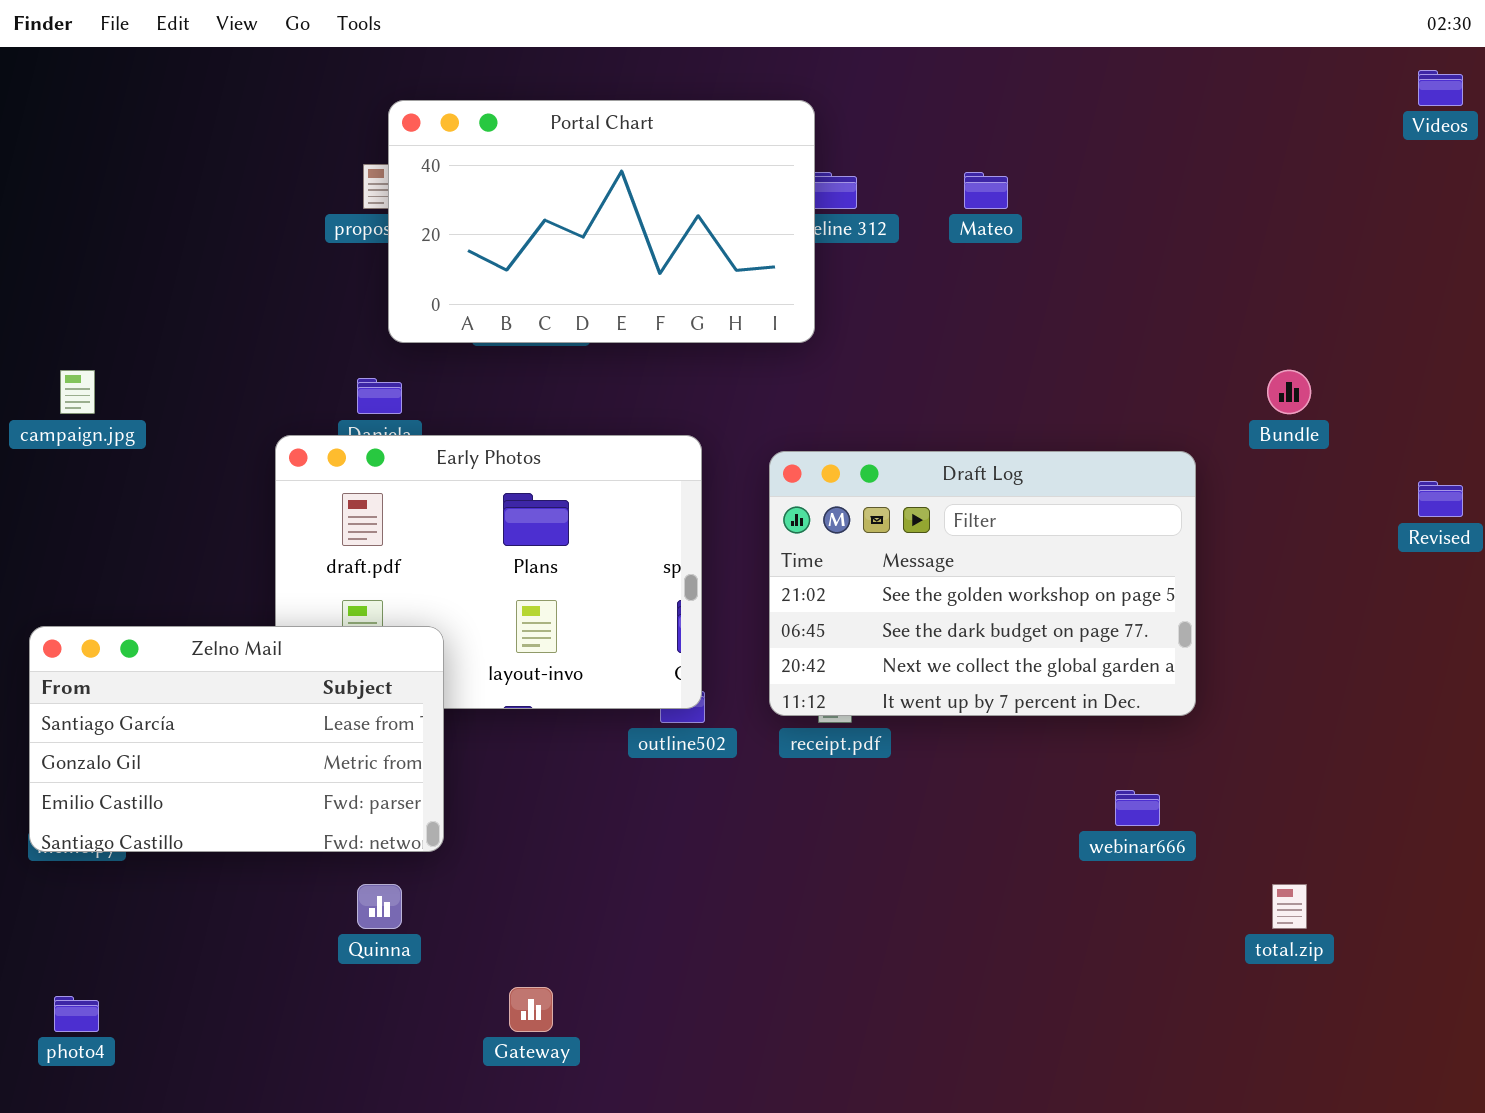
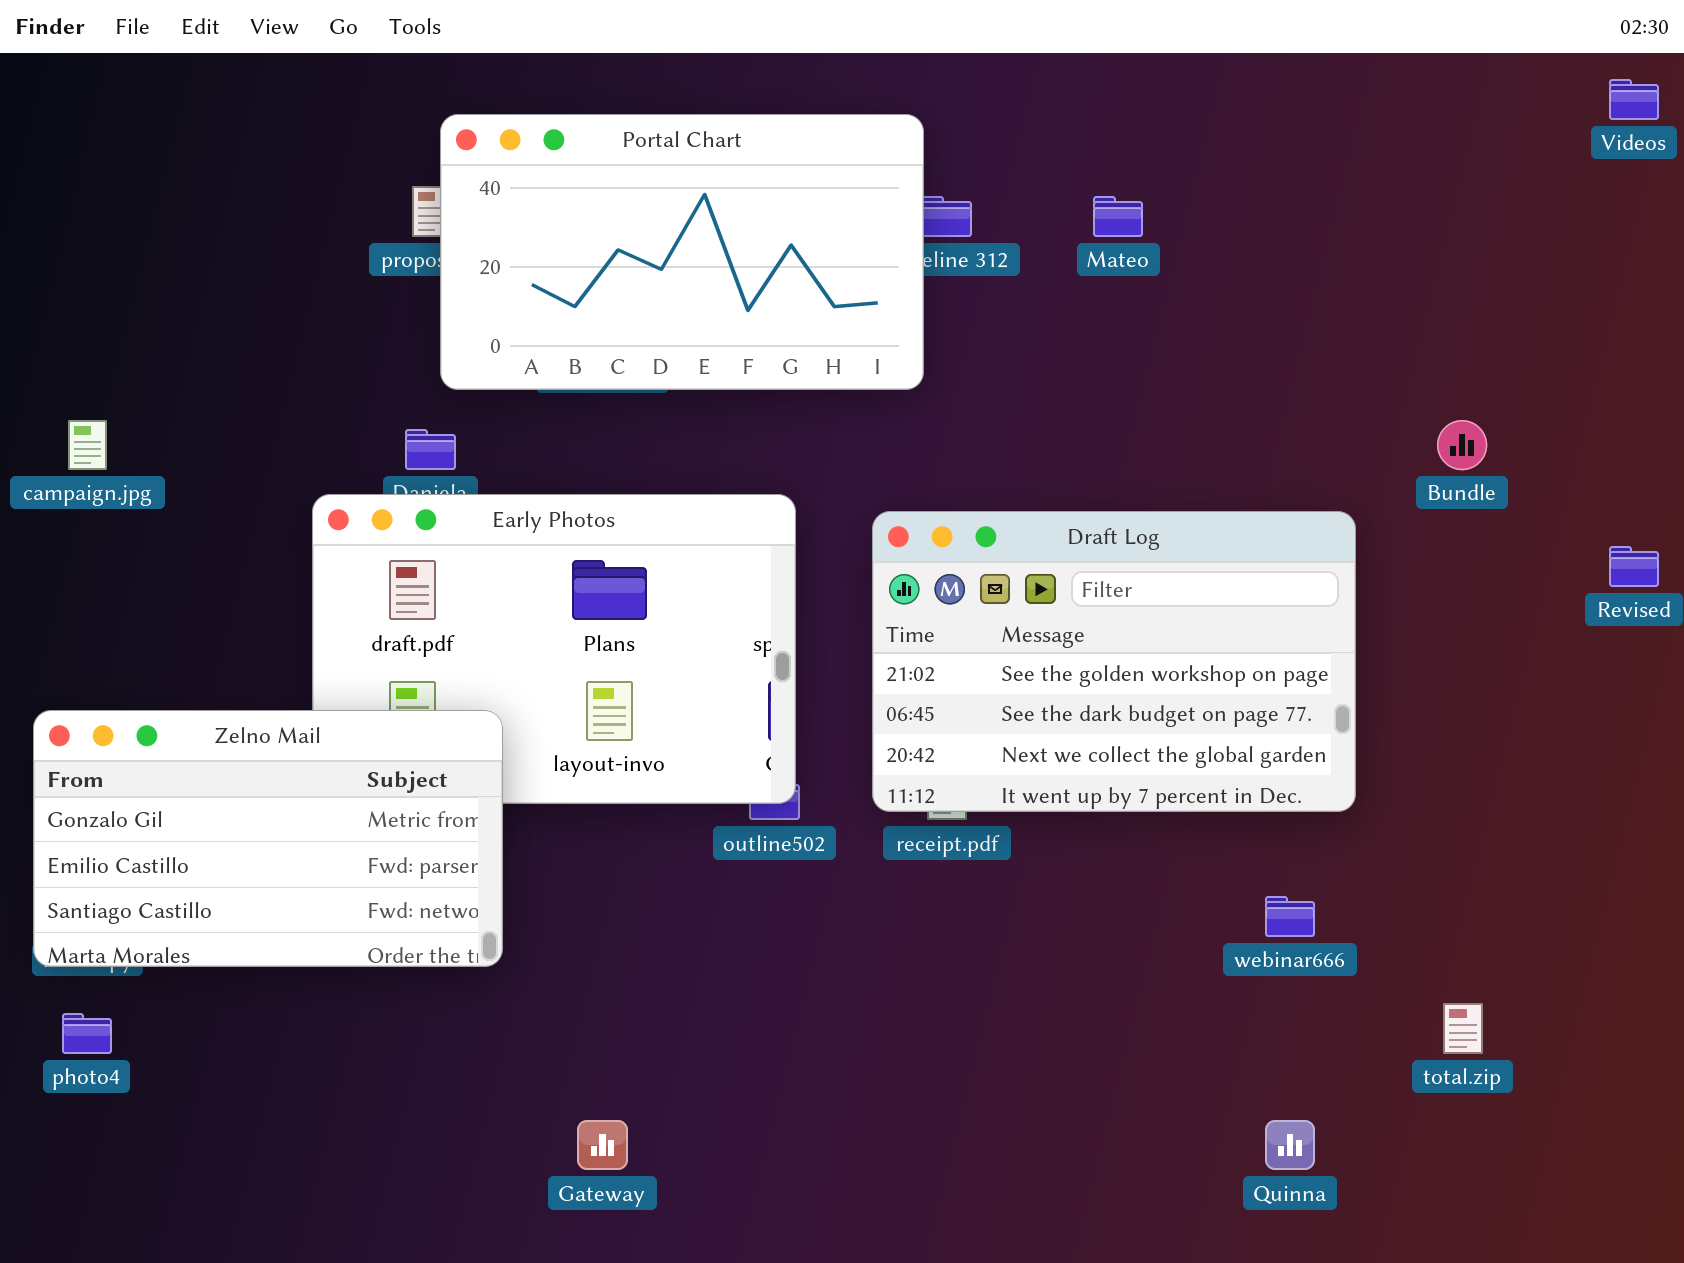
Zelno Mail: [29,626,444,852] -> [33,710,503,967], scrolled down 1 row
Quinna: [357,884,402,929] -> [1265,1120,1315,1170], moved
photo4: [54,996,99,1032] -> [62,1013,112,1054], moved

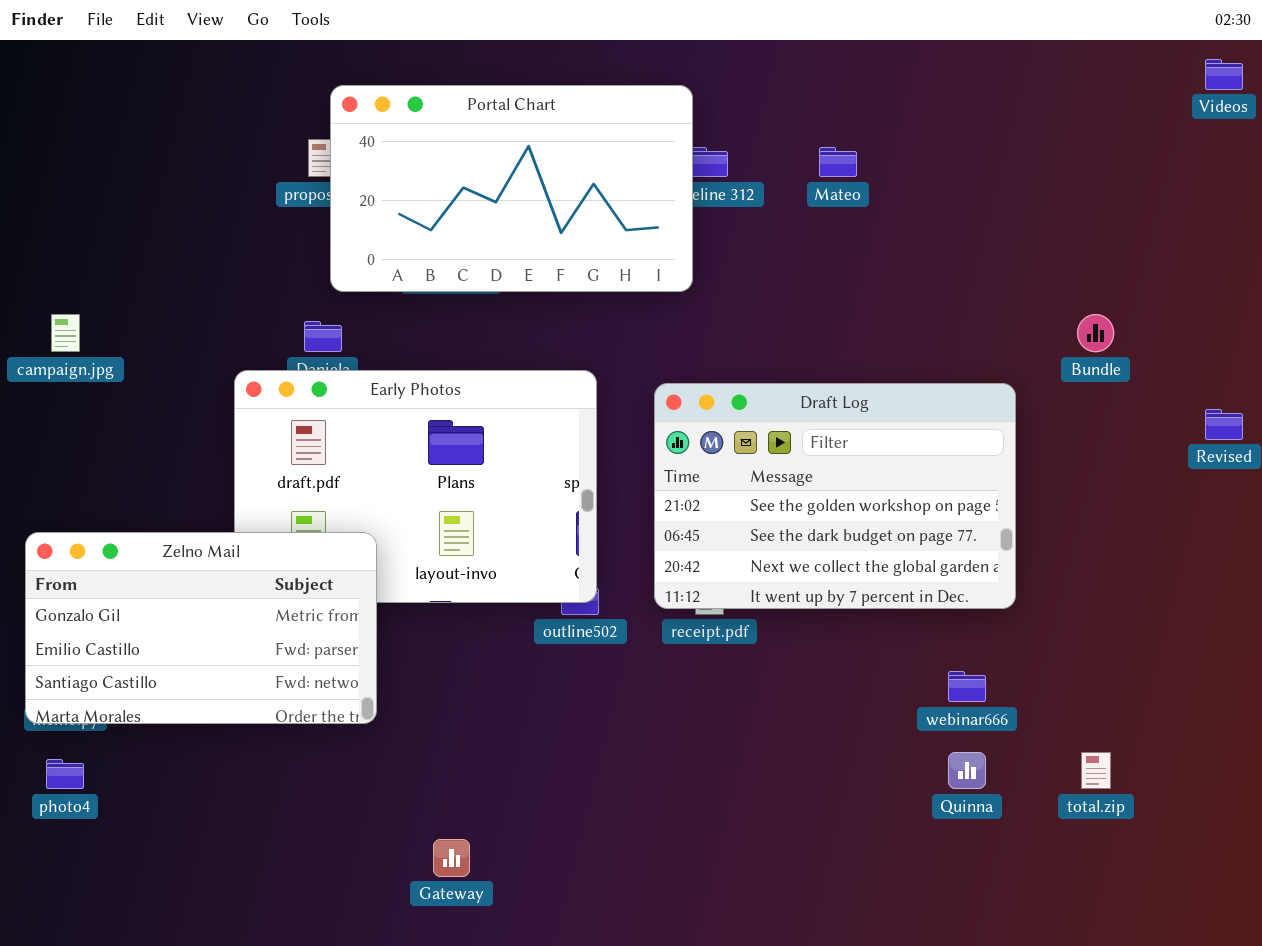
Quinna: [1265,1120,1315,1170] -> [948,752,986,789], moved

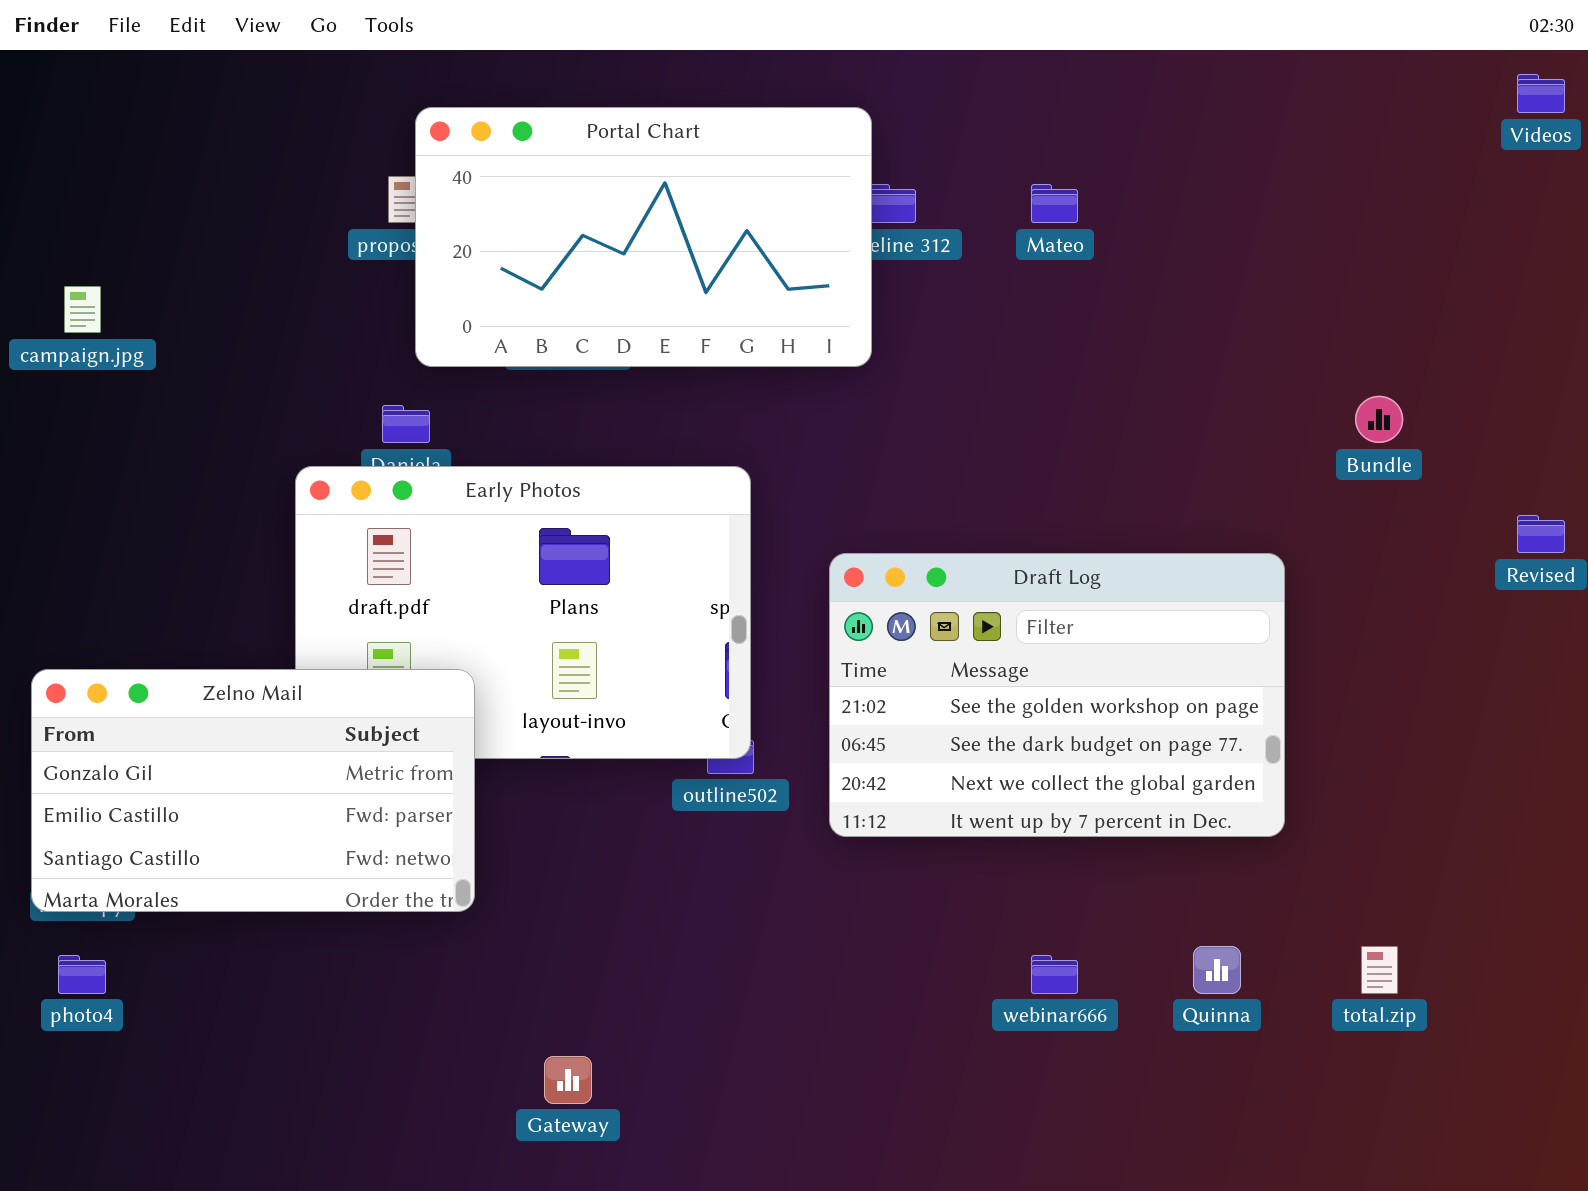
campaign.jpg: [51,314,80,352] -> [64,286,101,333], moved
Draft Log: [654,383,1016,609] -> [829,553,1285,837], moved
webinar666: [948,671,986,702] -> [1031,955,1078,994], moved

